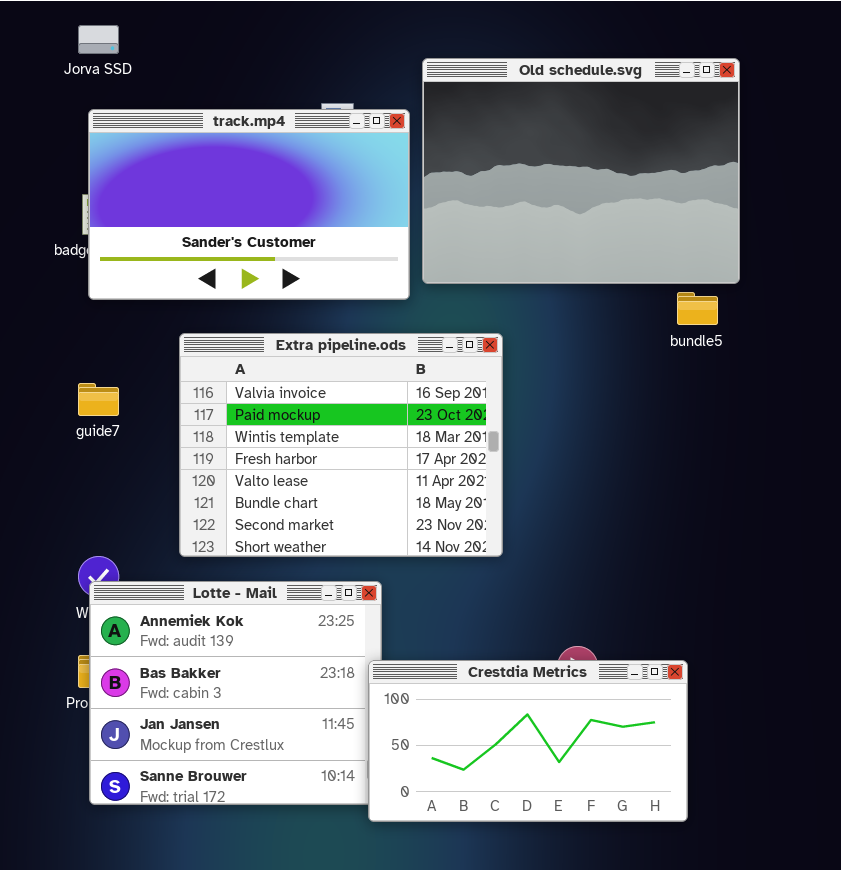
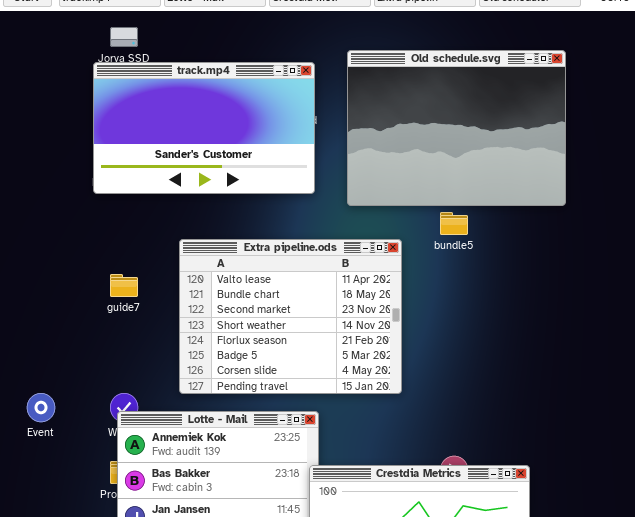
track.mp4: [88,109,410,300] -> [93,62,315,194], moved
bundle5: [677,292,718,325] -> [440,212,468,235], moved
Extra pipeline.ods: [179,333,503,557] -> [179,239,402,394], scrolled down 4 rows

